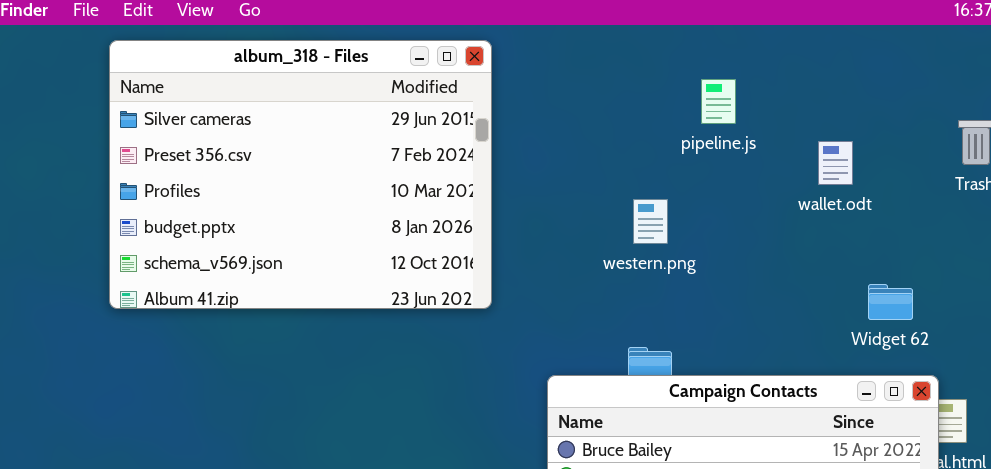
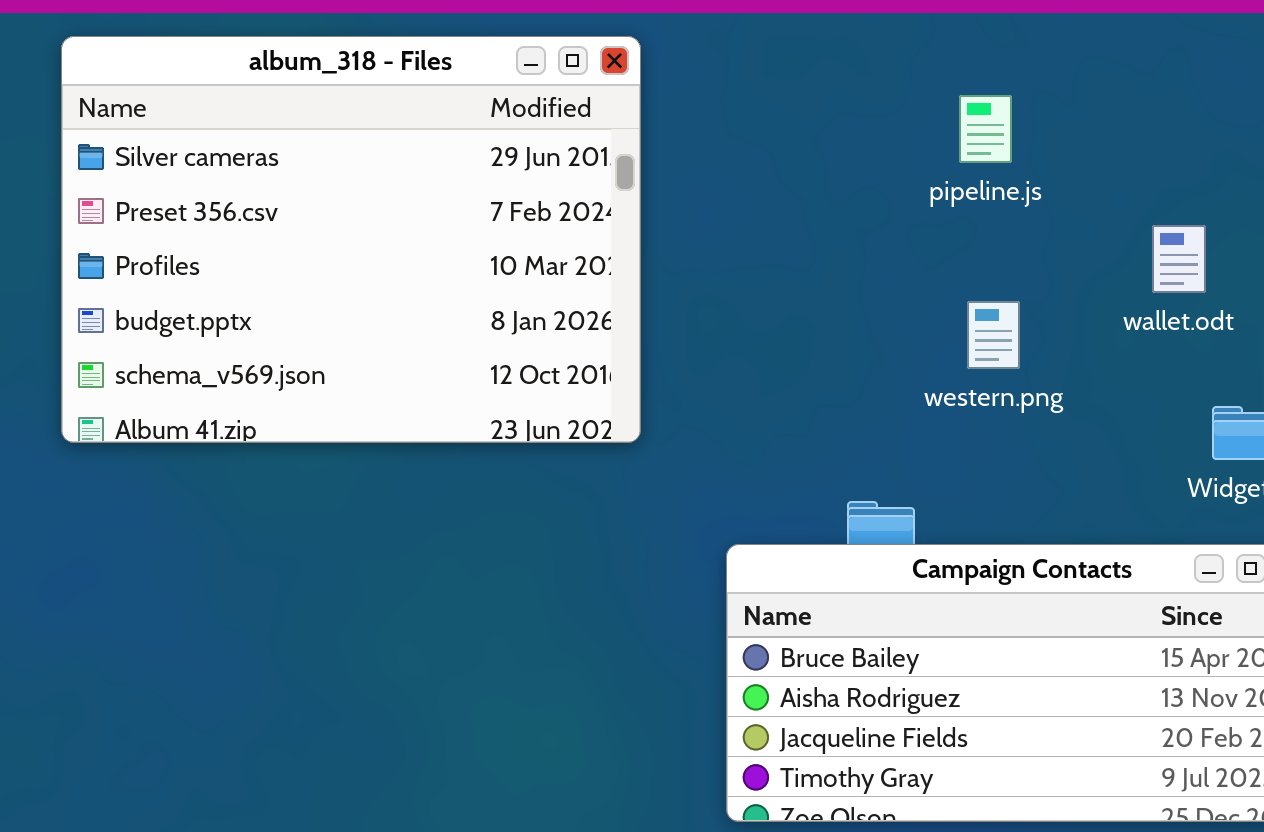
wallet.odt: [818,141,853,185] -> [1152,225,1206,293], moved
western.png: [633,199,668,244] -> [967,301,1020,369], moved

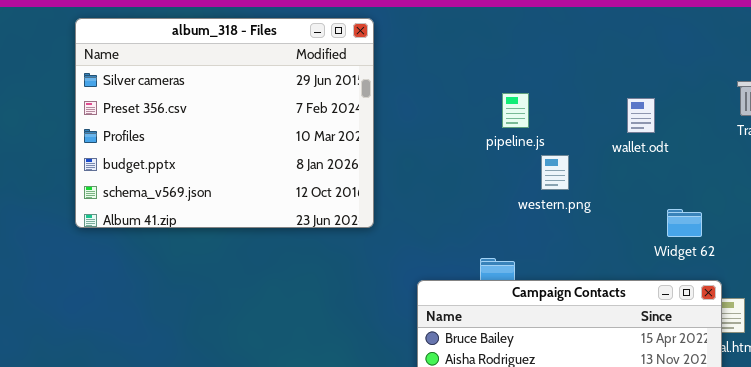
pipeline.js: [959,95,1012,163] -> [502,93,529,128], moved
wallet.odt: [1152,225,1206,293] -> [627,98,655,133], moved

